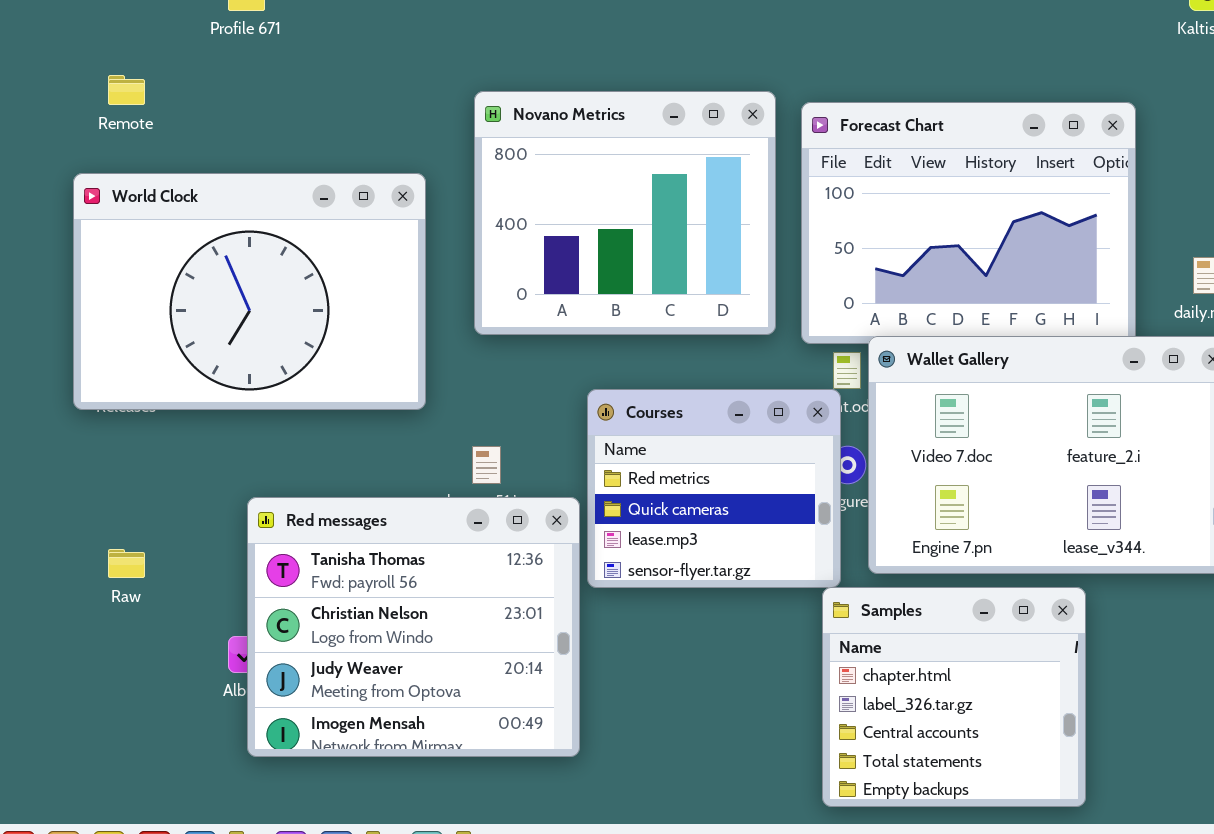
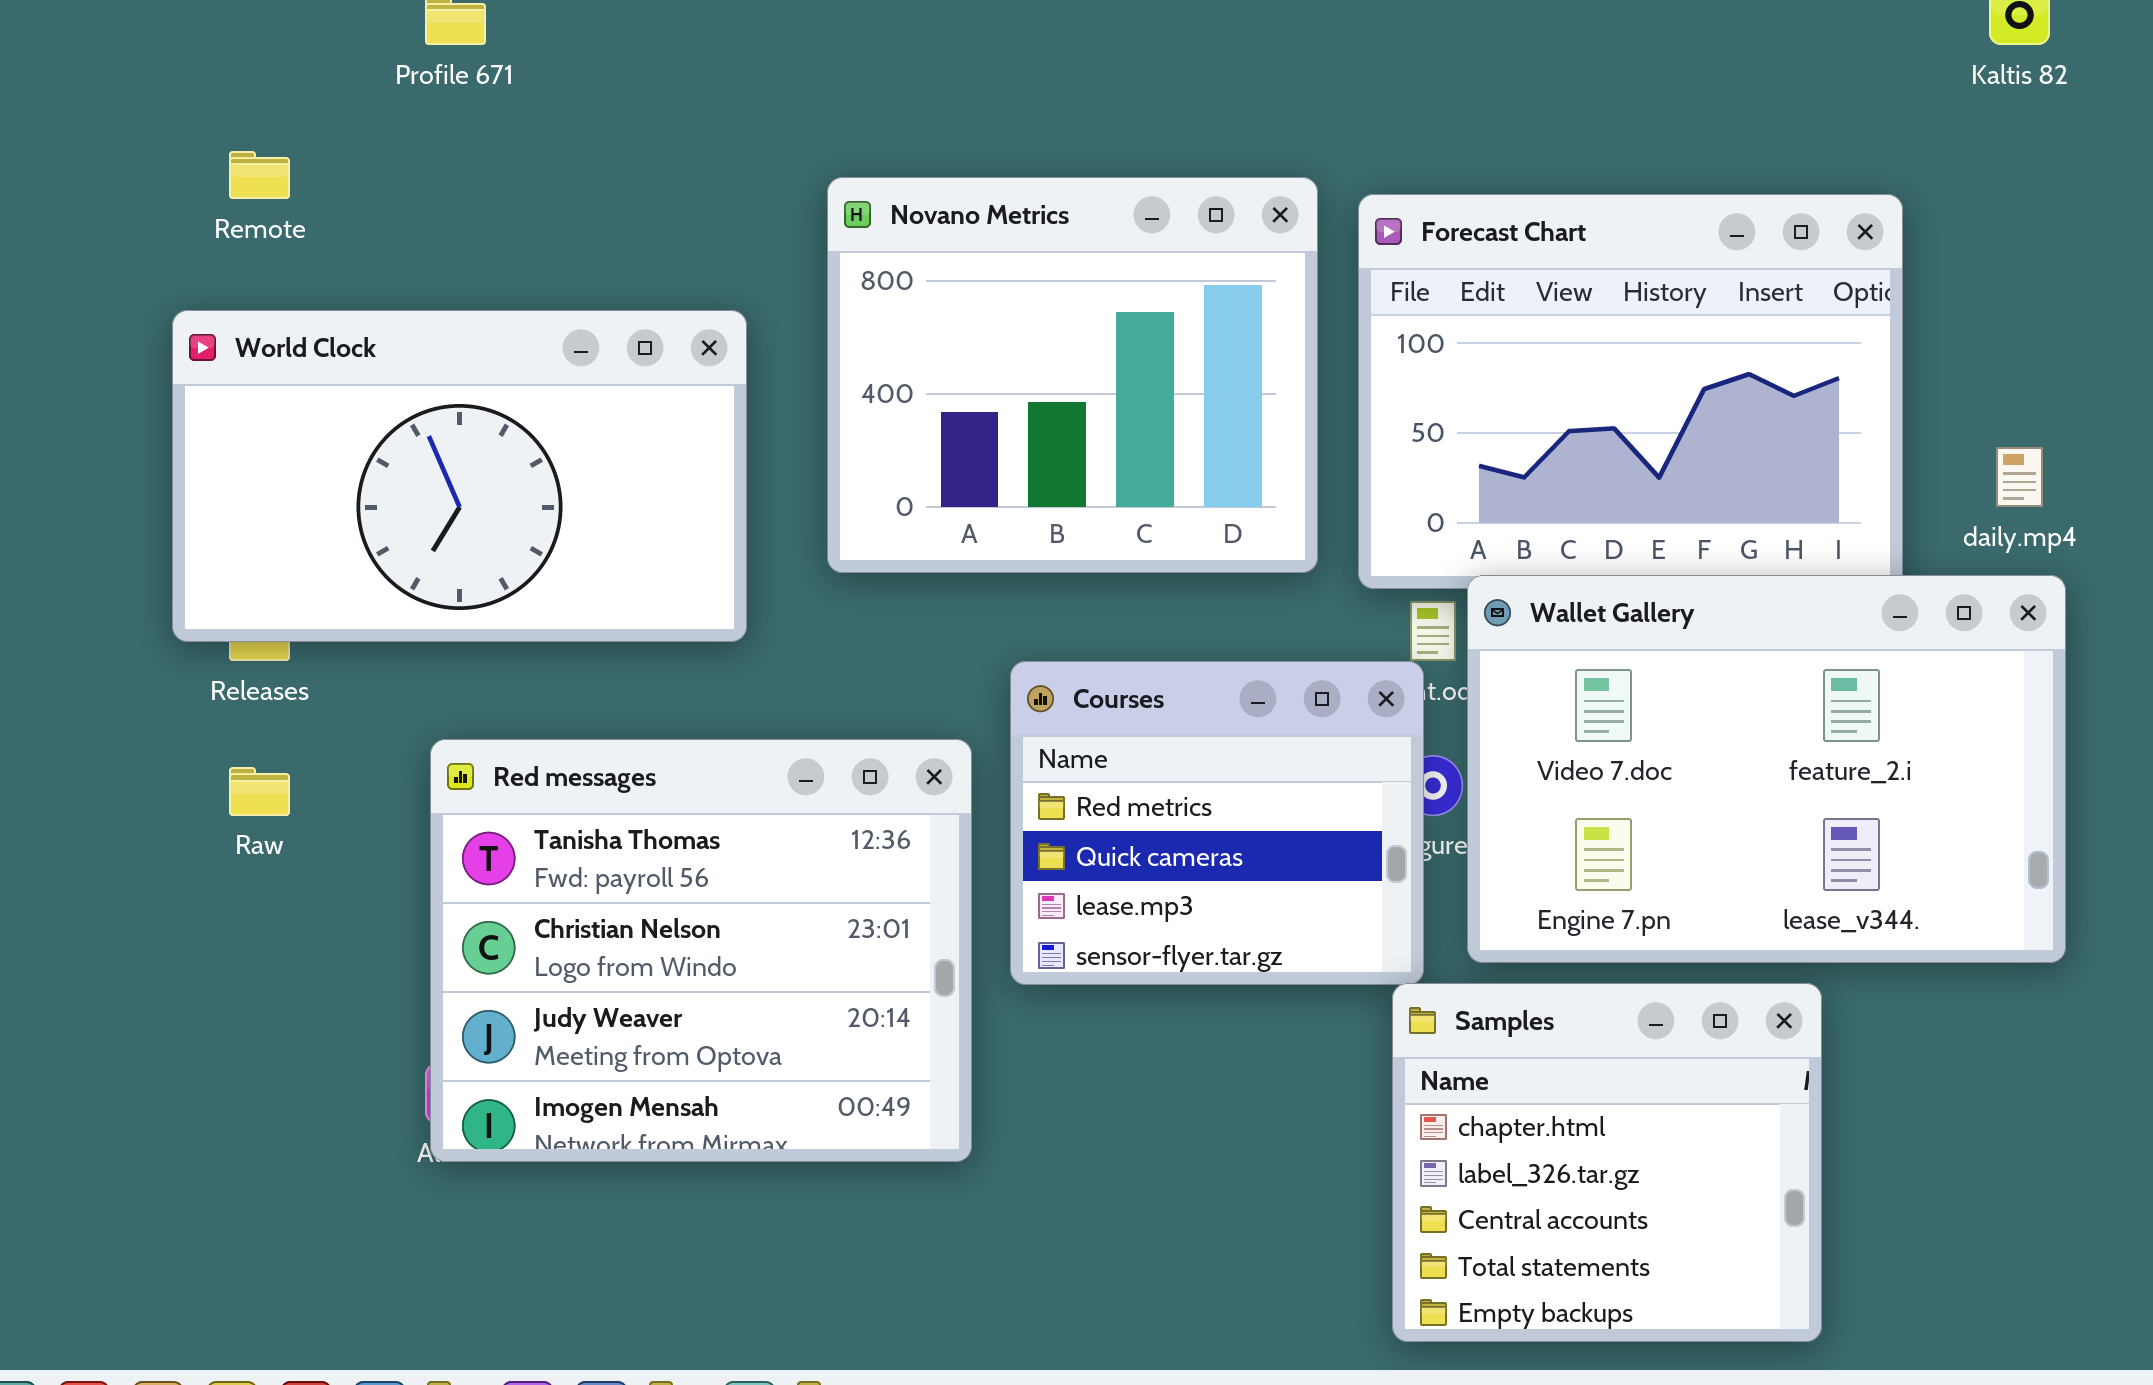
World Clock: [73,173,426,410] -> [172,310,747,642], resized
Red messages: [247,497,580,757] -> [430,739,972,1162], moved
Raw: [108,549,145,578] -> [229,767,290,816], moved

